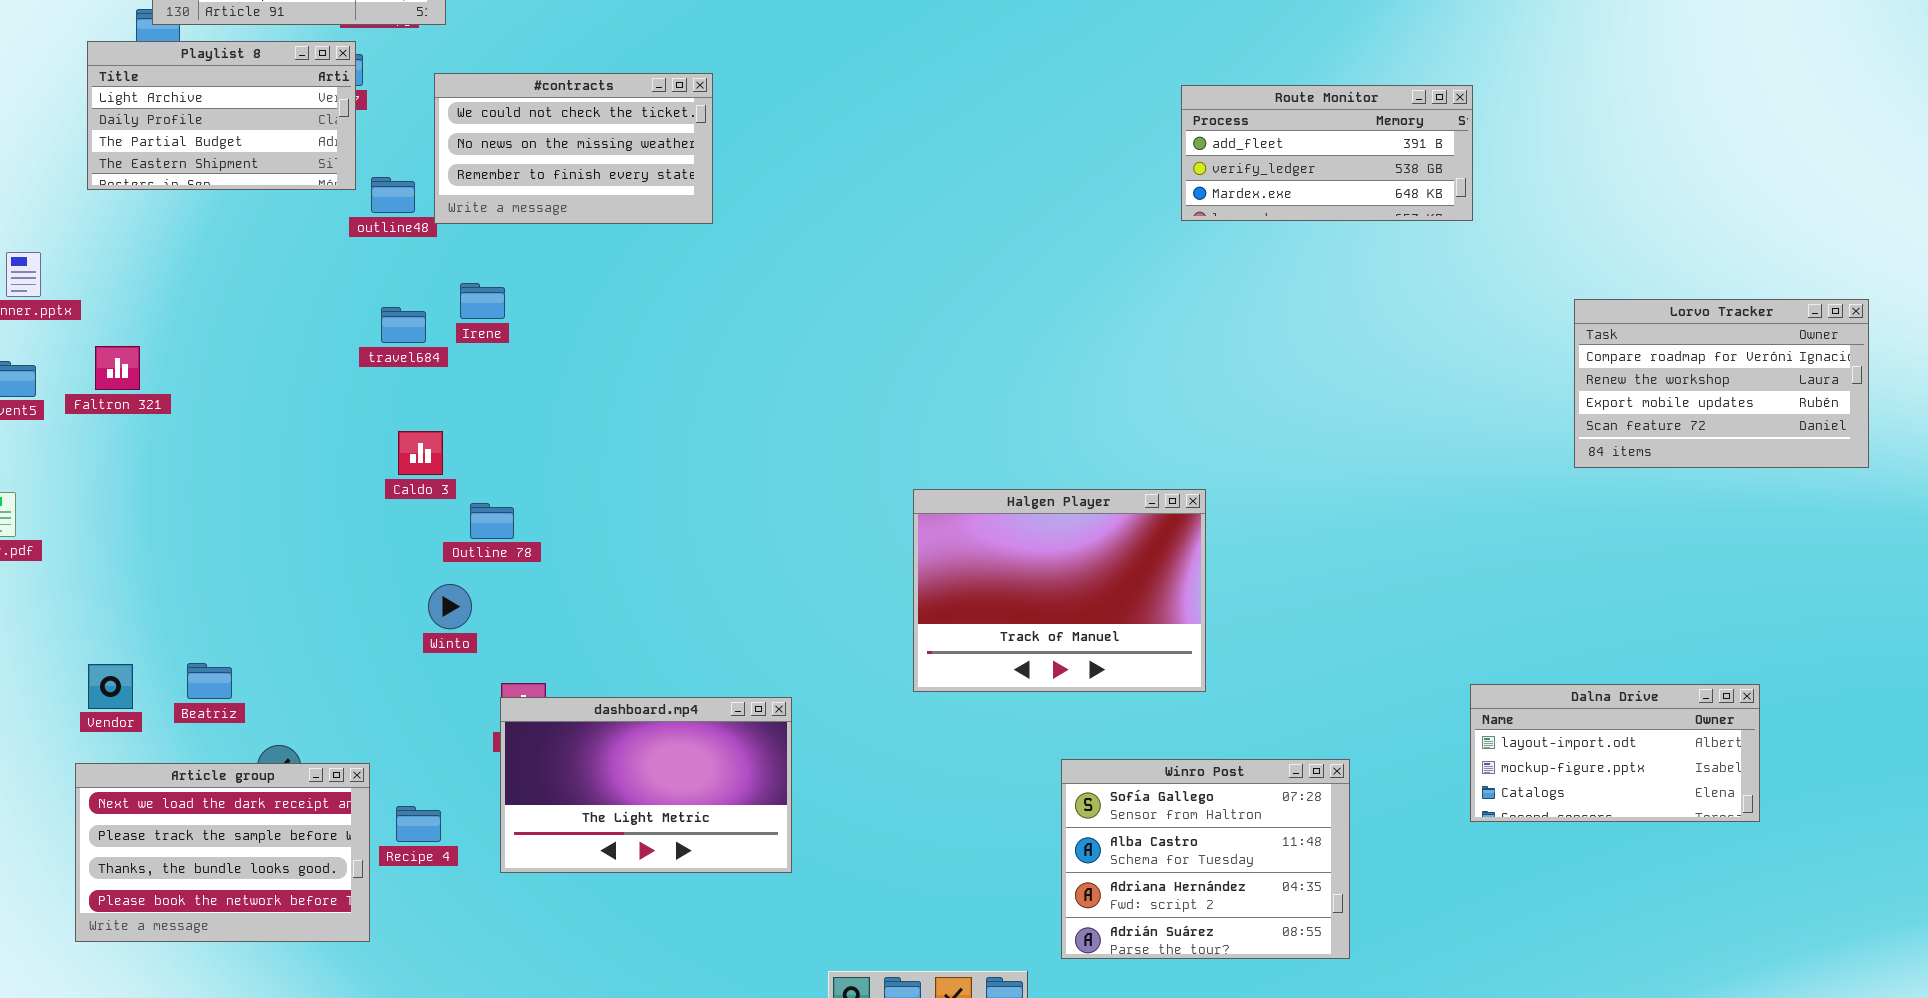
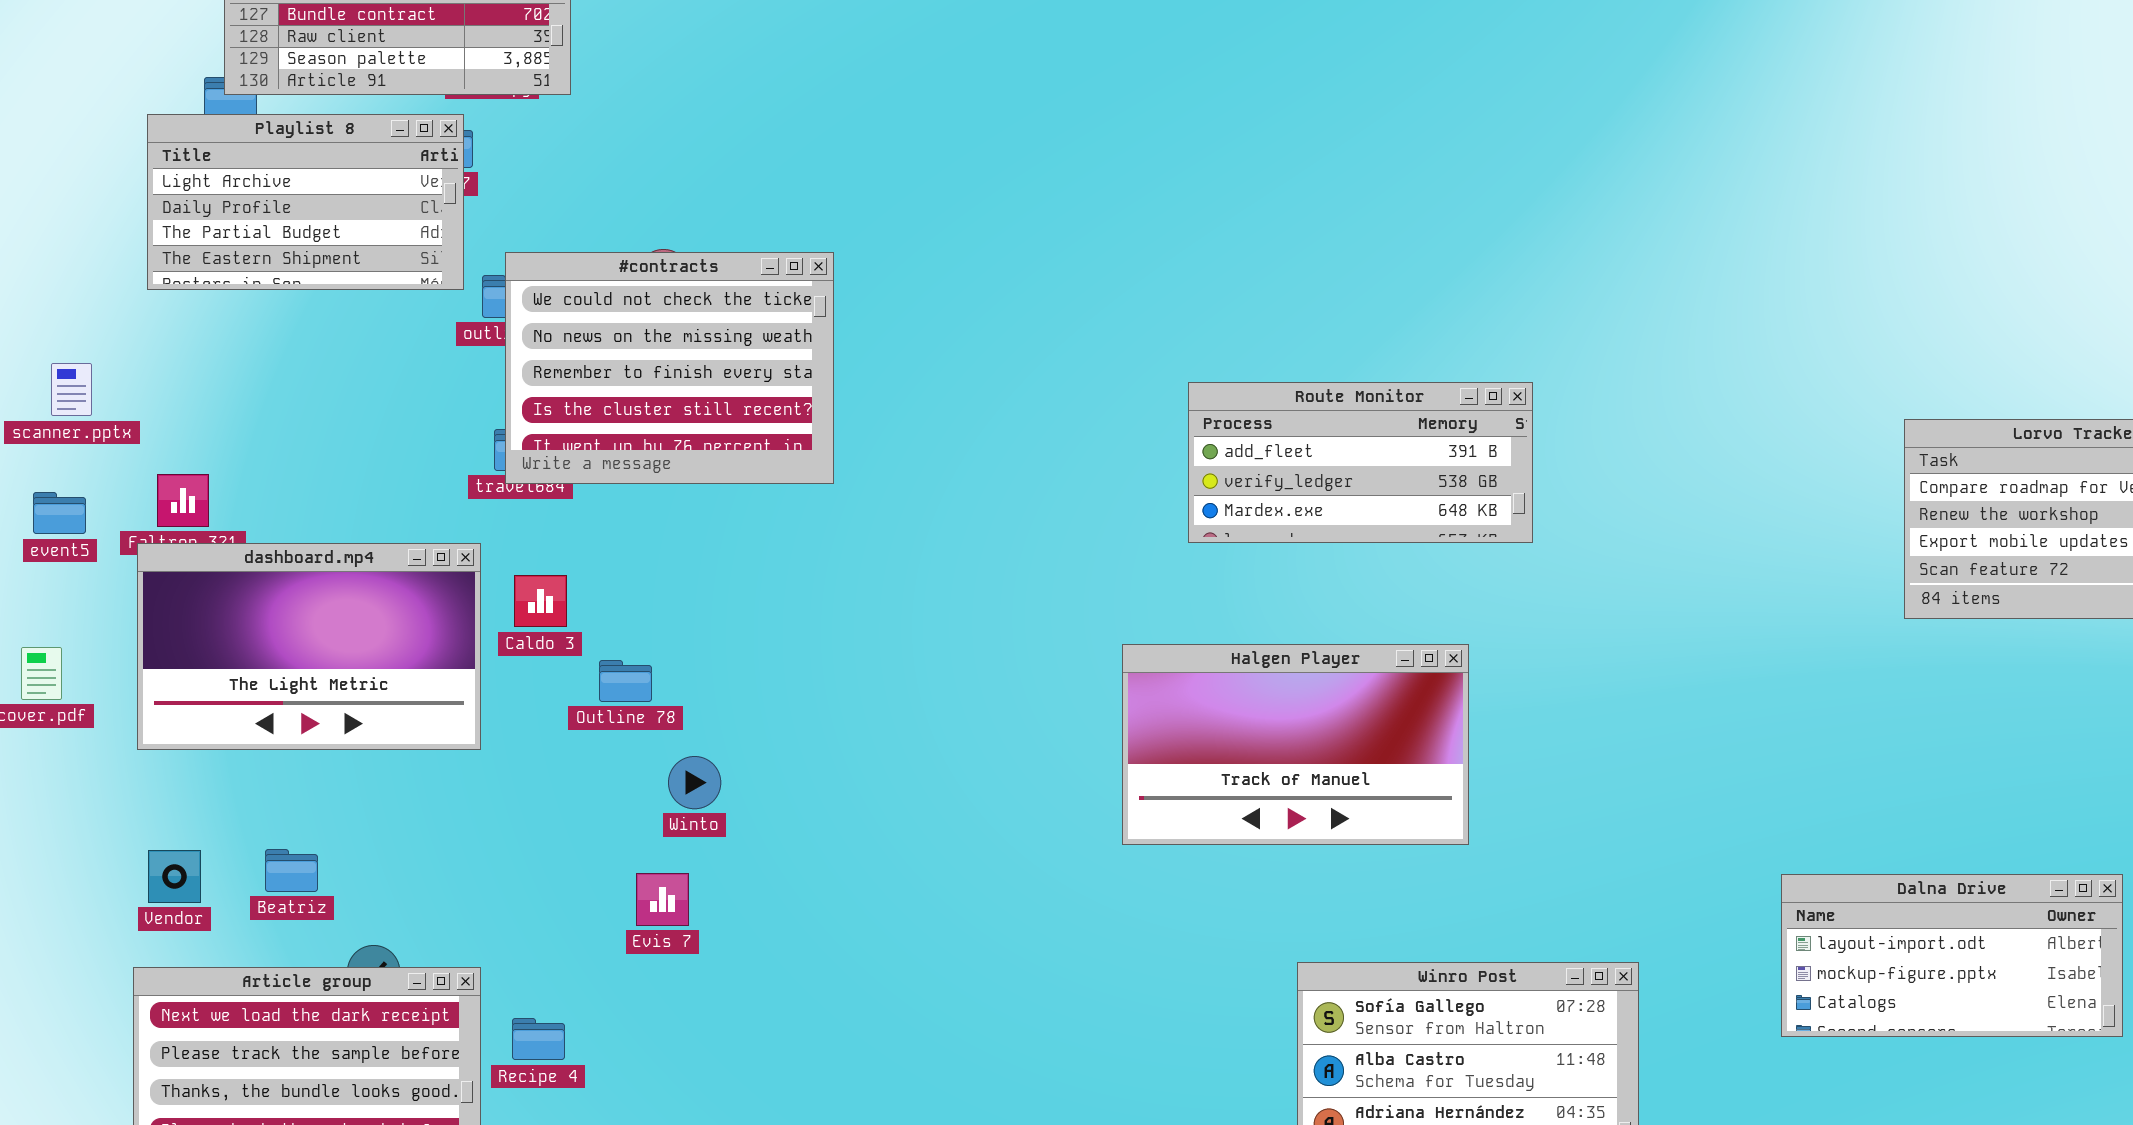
#contracts: [434,73,713,224] -> [505,252,834,484], moved, resized
Route Monitor: [1181,85,1473,221] -> [1188,382,1533,543], moved
Halgen Player: [913,489,1206,692] -> [1122,644,1469,845], resized
Winto: [428,584,472,629] -> [668,756,721,809], moved
dashboard.mp4: [500,697,792,873] -> [137,543,481,750], moved

